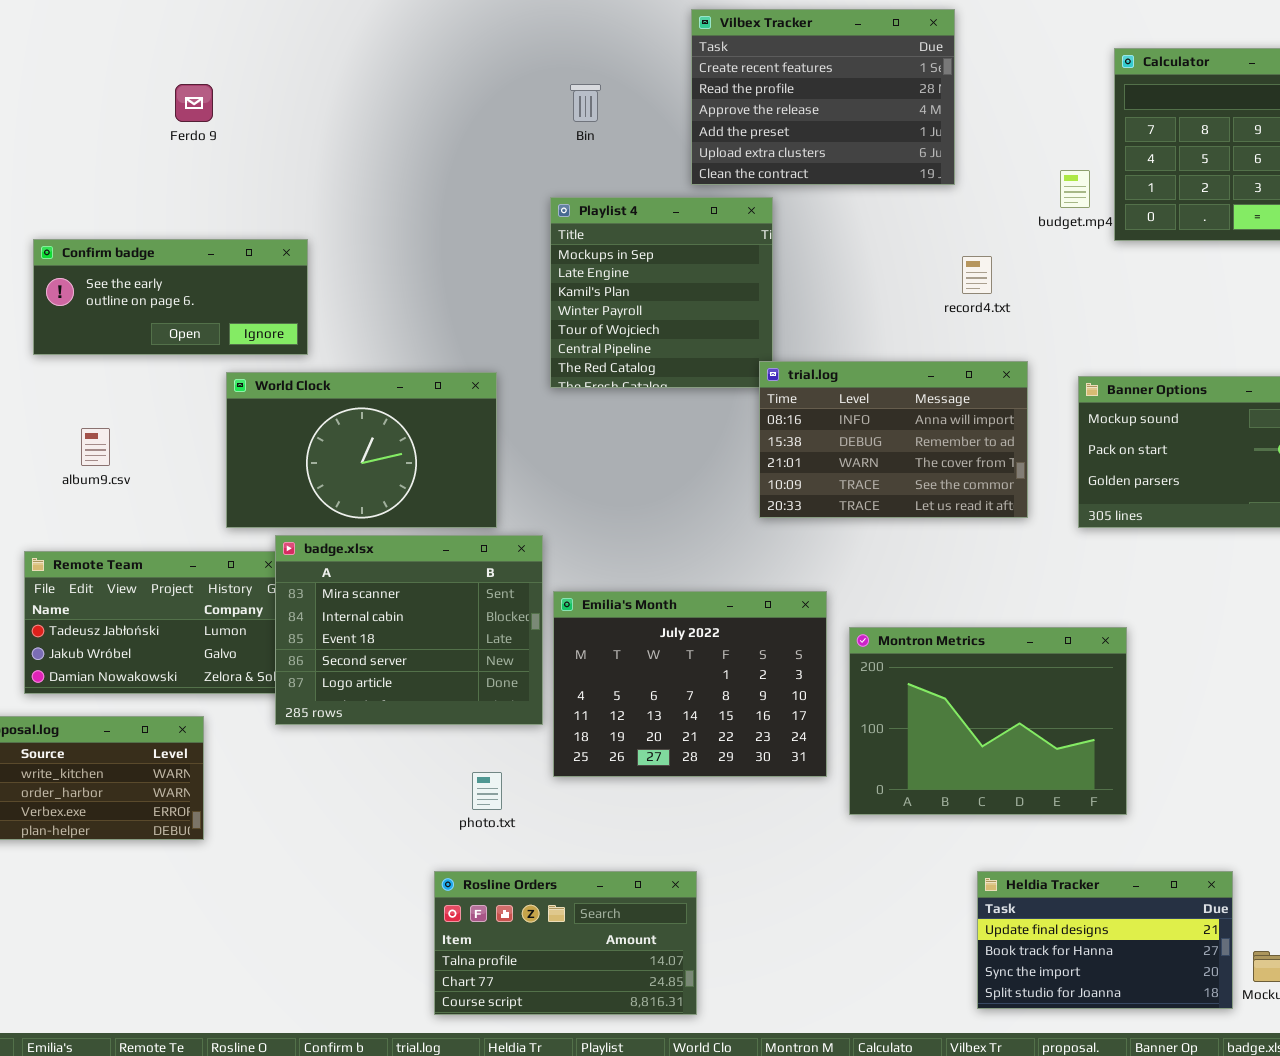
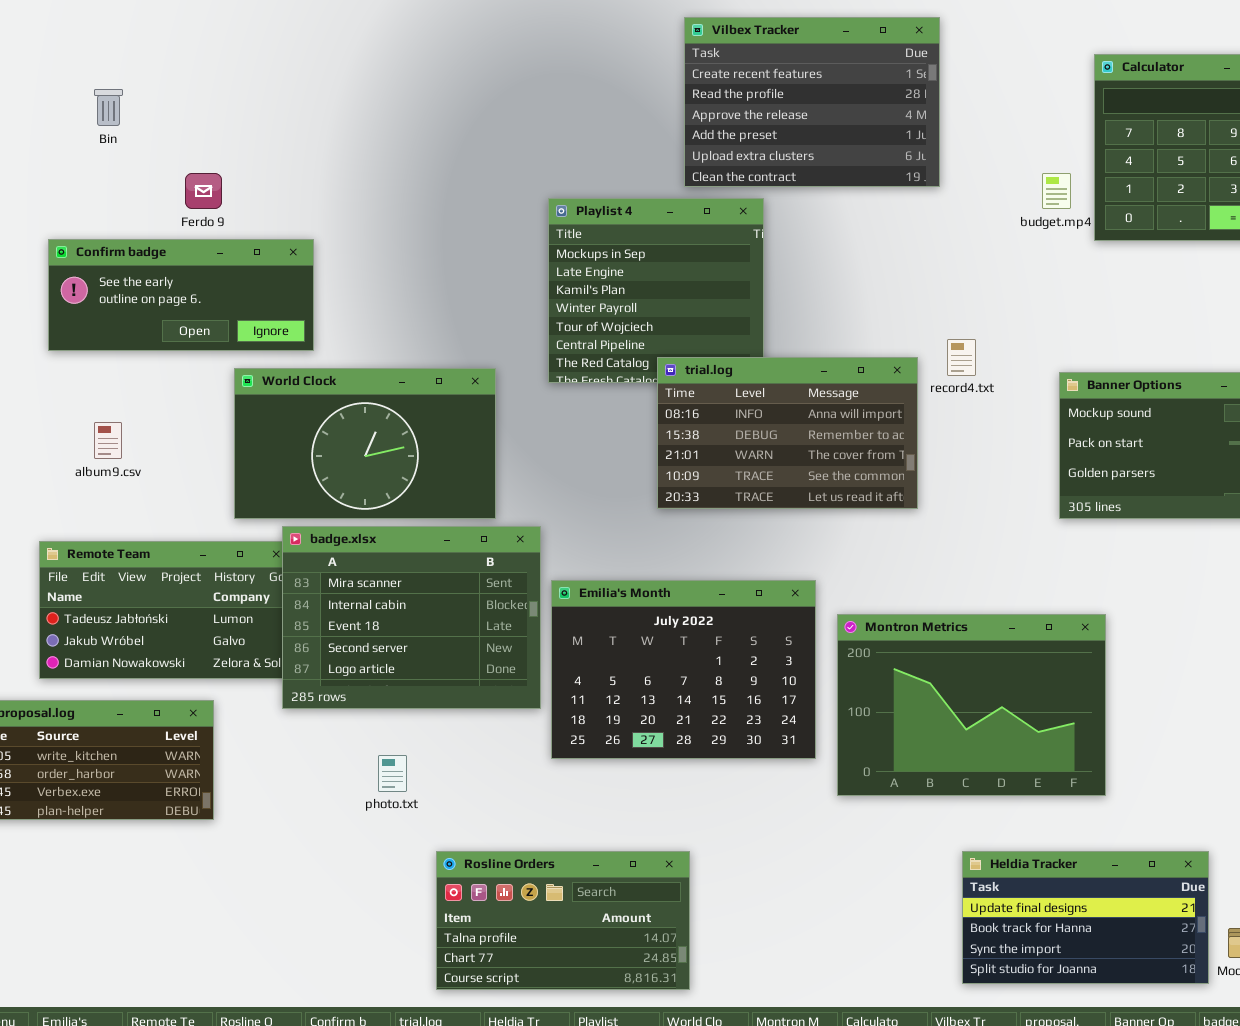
Ferdo 9: [175,84,213,122] -> [185,173,222,209], moved
Bin: [570,84,601,122] -> [94,89,123,126], moved
record4.txt: [962,256,992,294] -> [947,339,976,376], moved
trial.log: [759,361,1028,518] -> [657,357,918,509], moved
photo.txt: [472,772,502,810] -> [378,755,407,792], moved

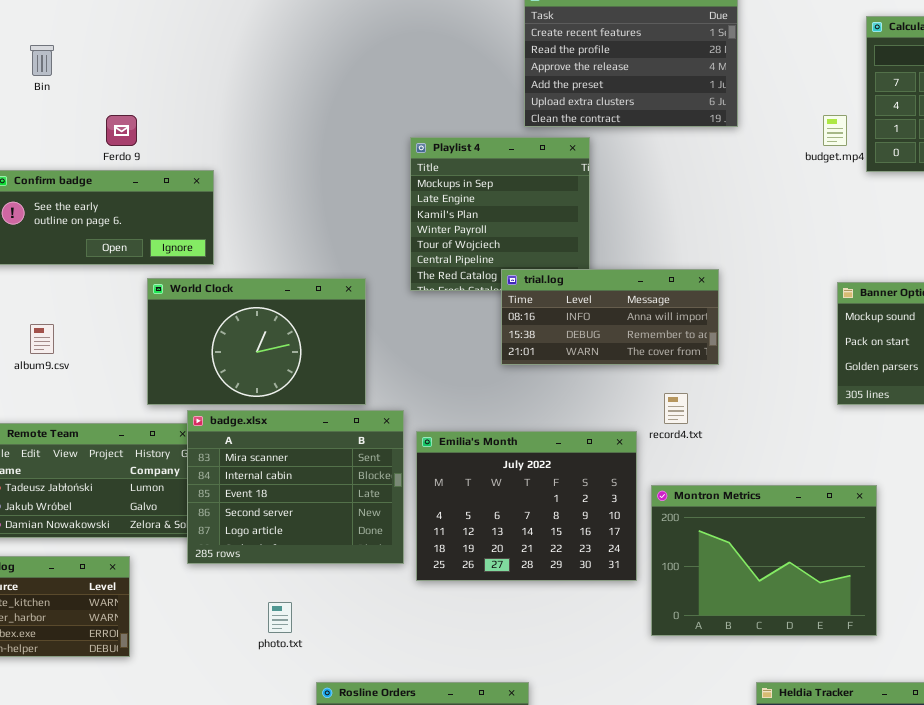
record4.txt: [947,339,976,376] -> [664,393,688,424], moved
trial.log: [657,357,918,509] -> [501,269,719,365], resized
Emilia's Month: [551,580,816,759] -> [416,431,637,581], moved

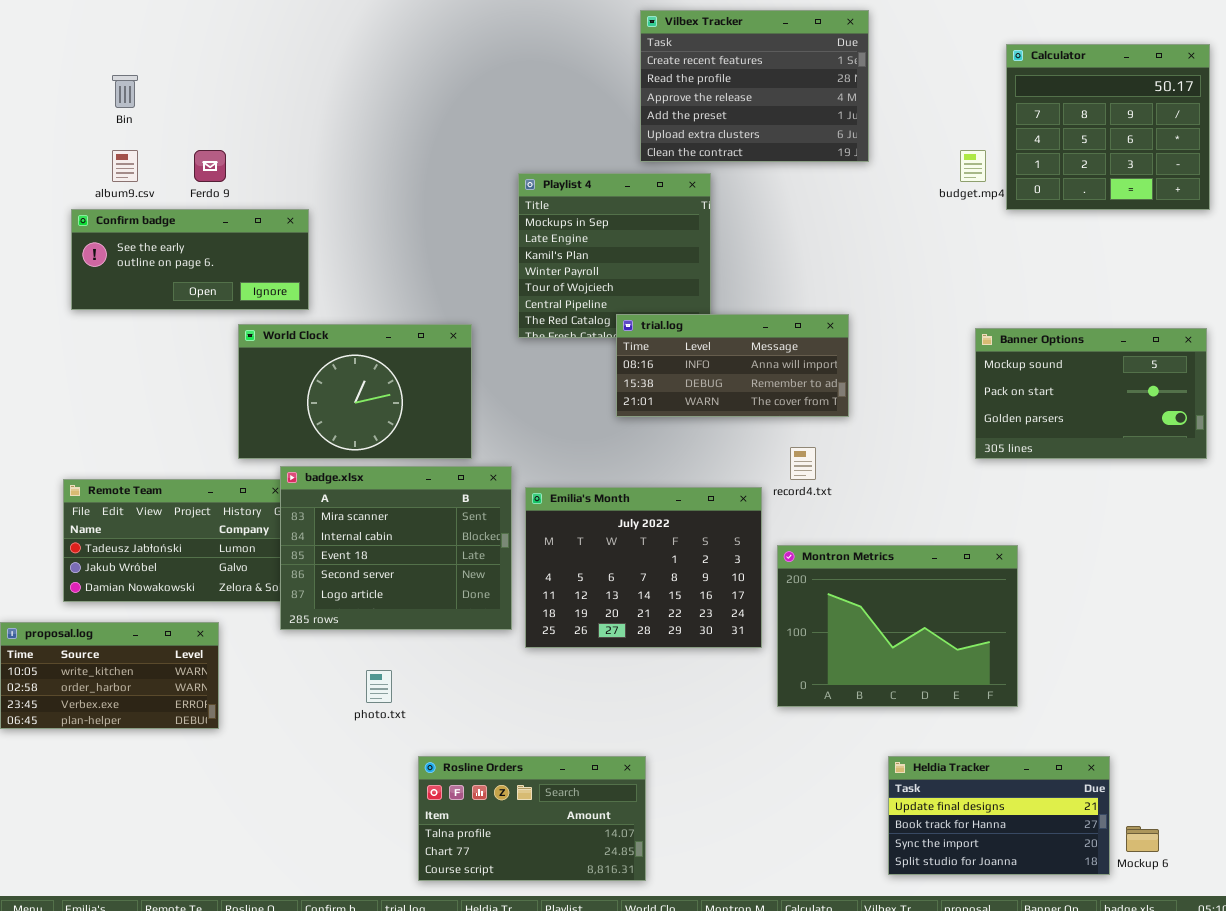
album9.csv: [30,324,54,354] -> [112,150,138,182], moved

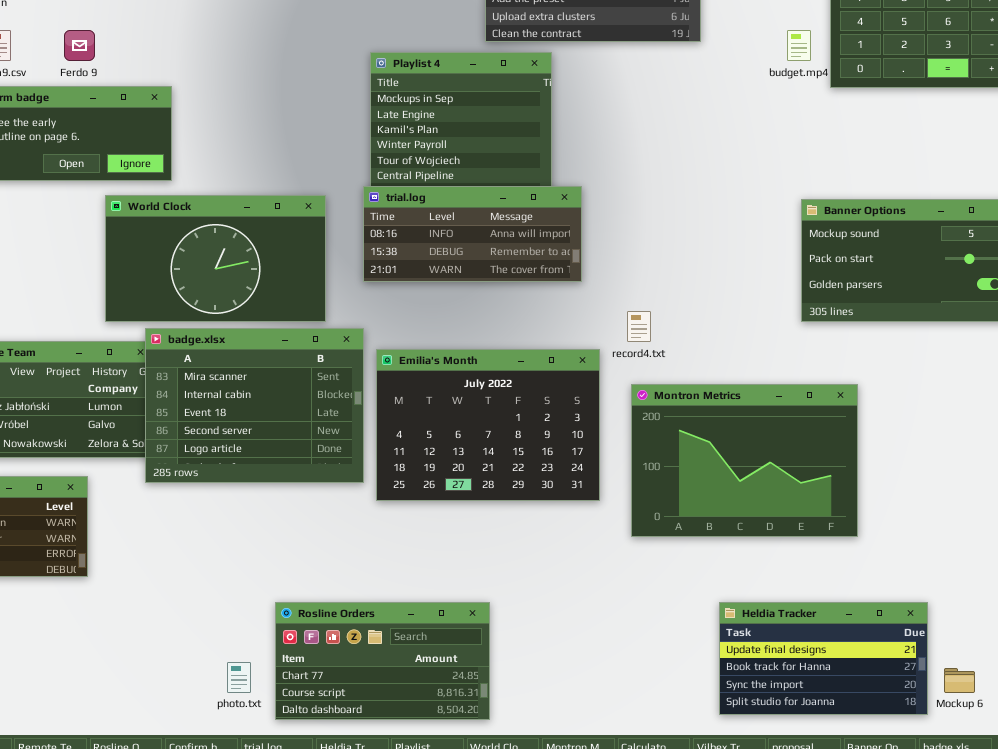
trial.log: [616,314,849,417] -> [363,186,582,282], moved
Montron Metrics: [777,545,1018,707] -> [631,384,858,537], moved
photo.txt: [366,670,392,703] -> [227,662,251,693], moved
Rosline Orders: [418,756,646,881] -> [275,602,490,720], scrolled down 1 row

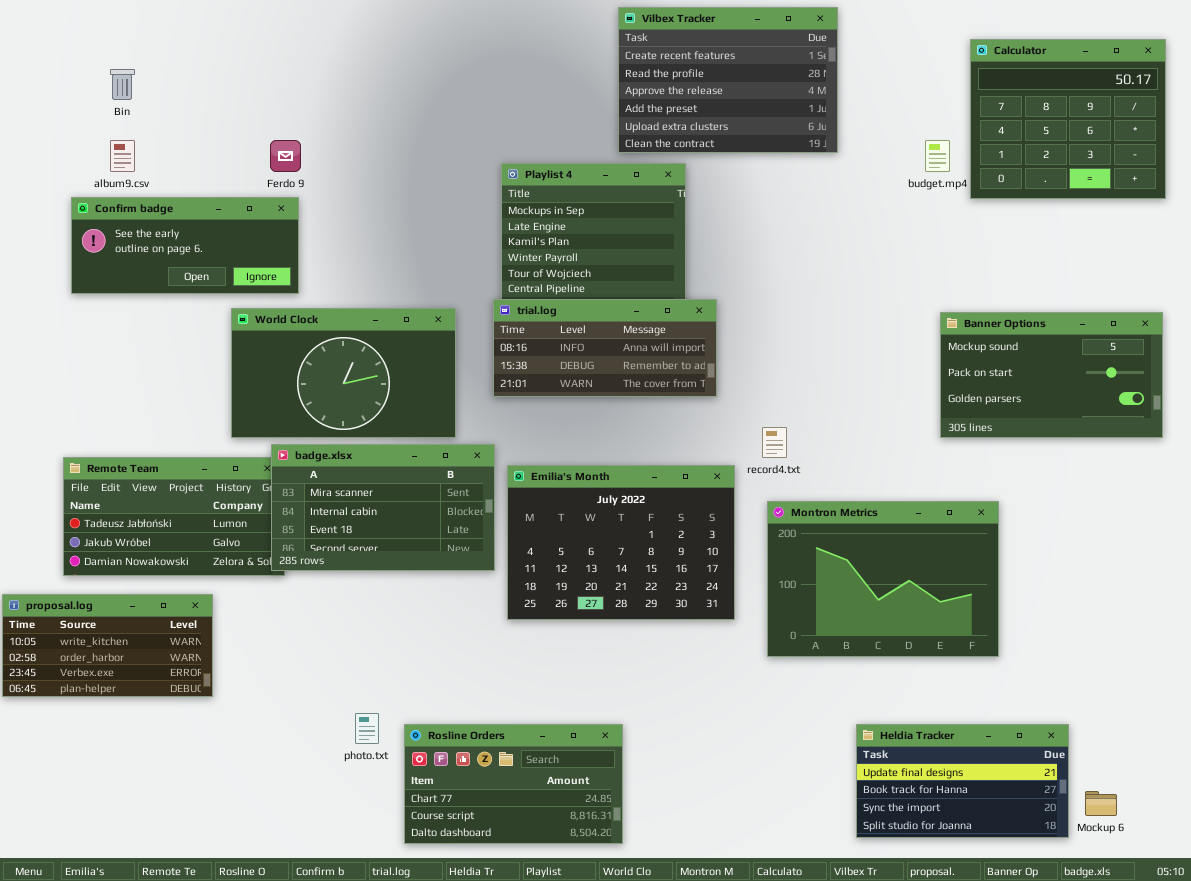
Ferdo 9: [64,30,95,61] -> [270,140,301,172], moved
badge.xlsx: [145,328,364,483] -> [271,444,495,571], resized
photo.txt: [227,662,251,693] -> [355,713,379,744], moved

